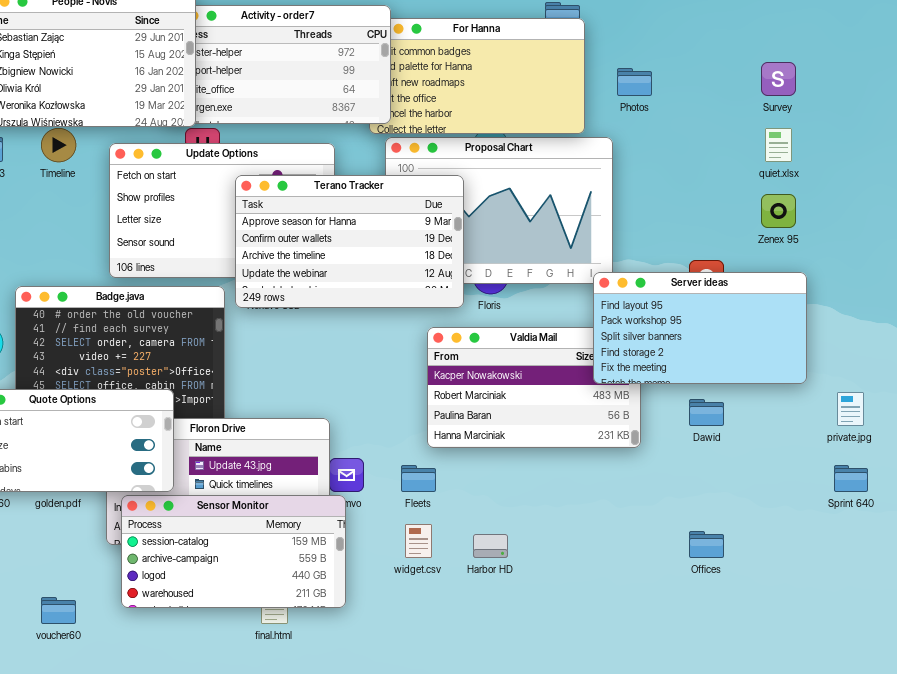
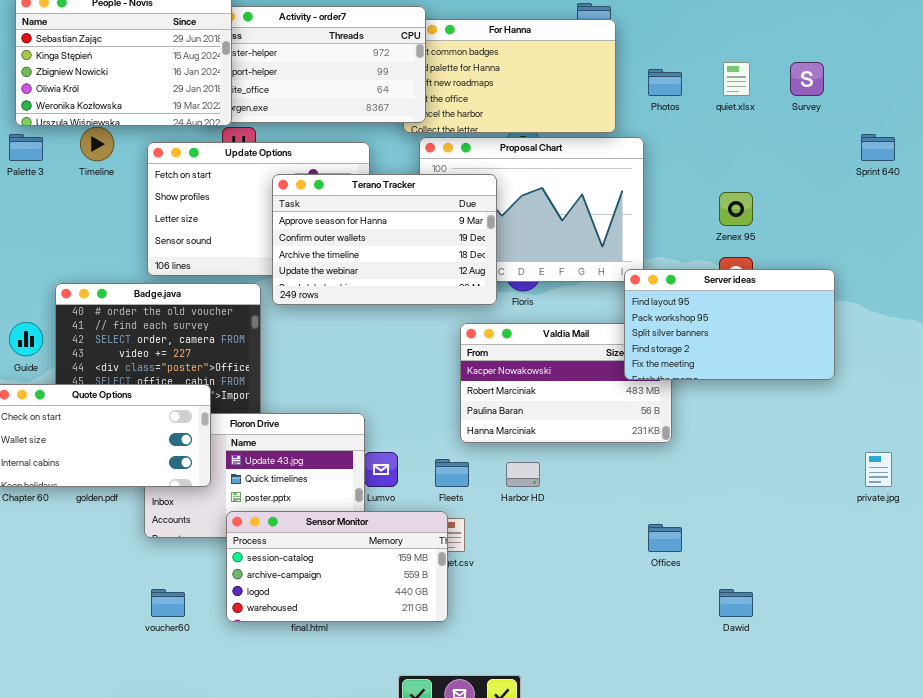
quiet.xlsx: [765,128,792,162] -> [723,62,750,96], moved
Zenex 95: [761,194,796,228] -> [719,192,753,226], moved
private.jpg: [837,392,864,426] -> [865,452,892,487], moved
Dawid: [689,399,724,426] -> [719,589,753,617], moved
Sprint 640: [834,465,868,492] -> [861,134,895,161], moved
Sensor Monitor: [121,495,346,608] -> [226,511,448,622], moved
Offices: [689,531,724,558] -> [648,524,682,552], moved
Harbor HD: [473,534,508,558] -> [506,462,540,487], moved
voucher60: [41,597,76,624] -> [151,589,185,617], moved

